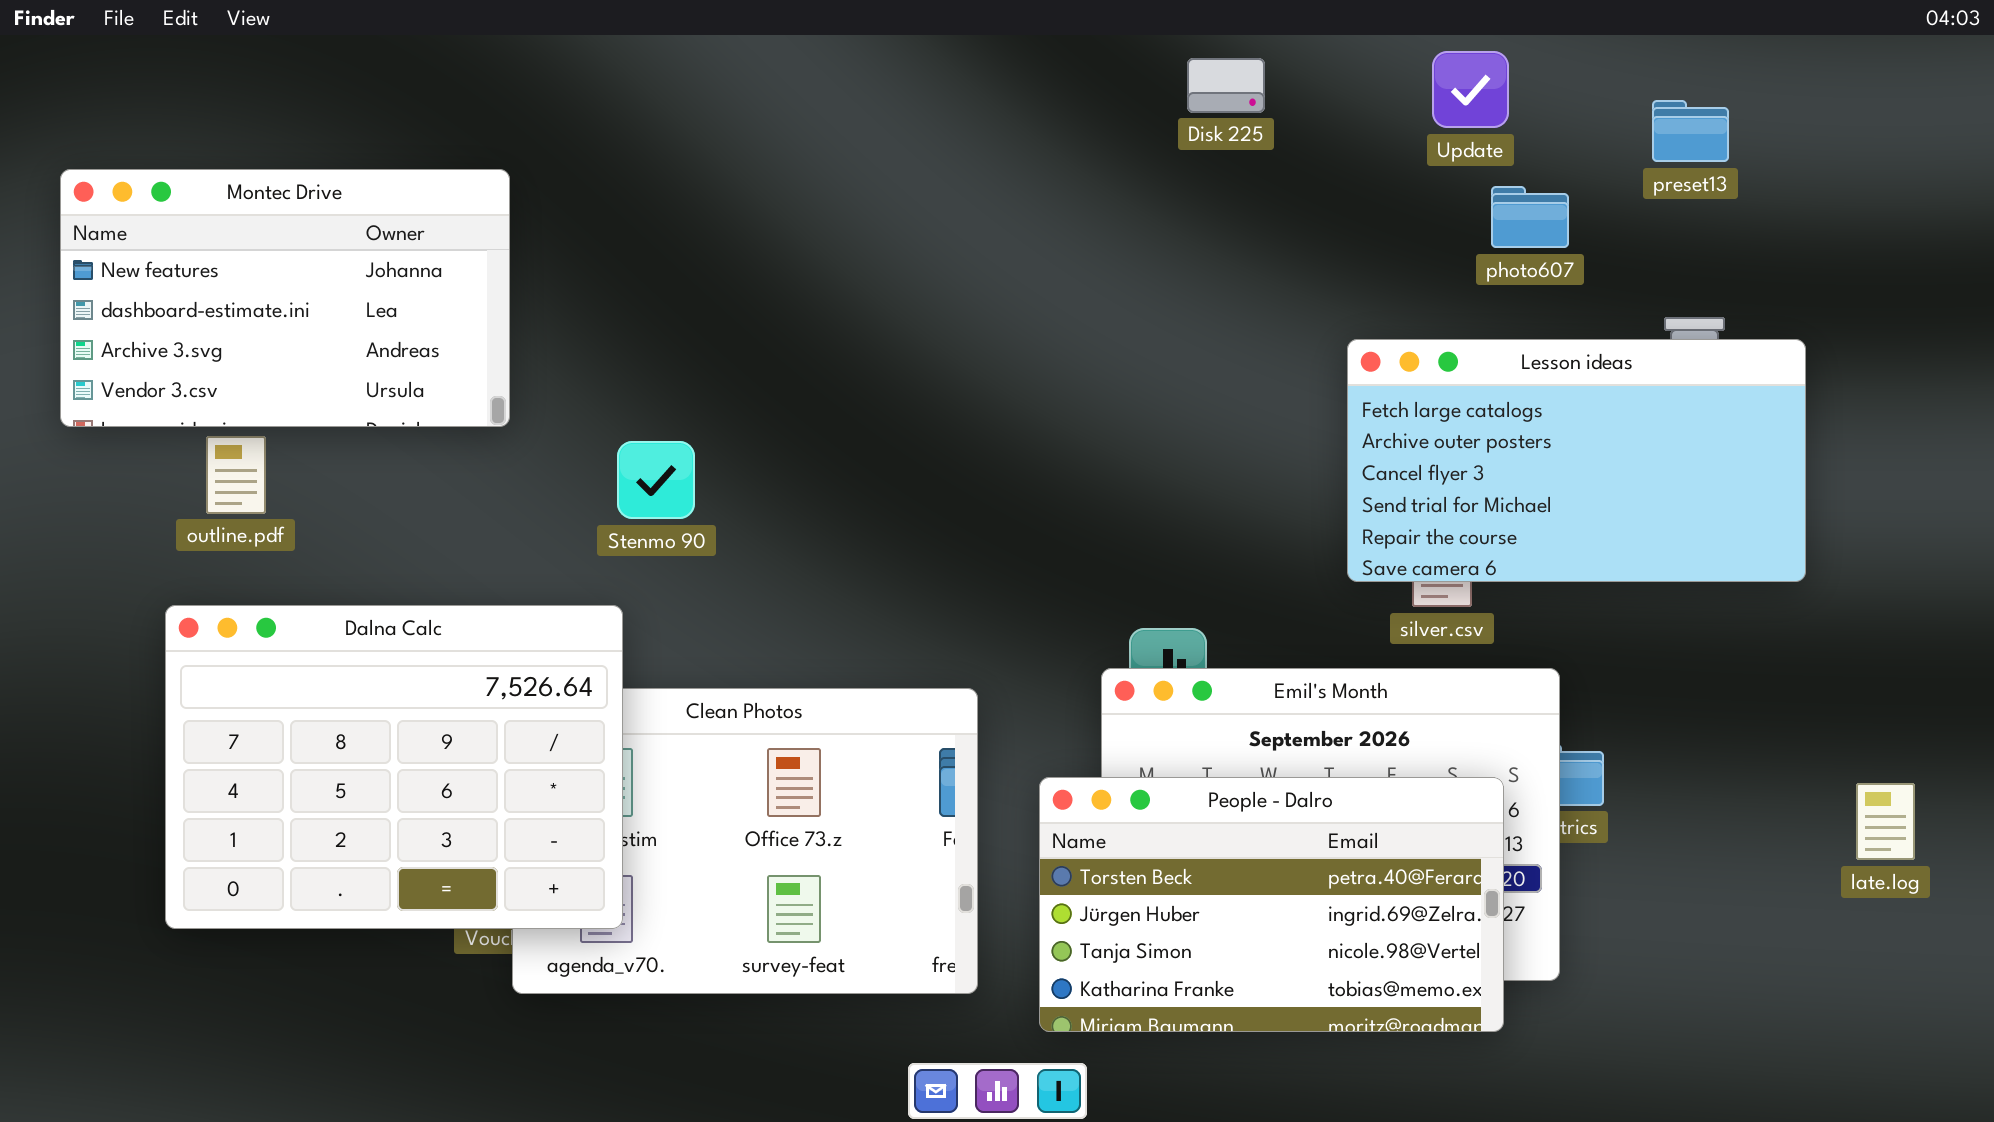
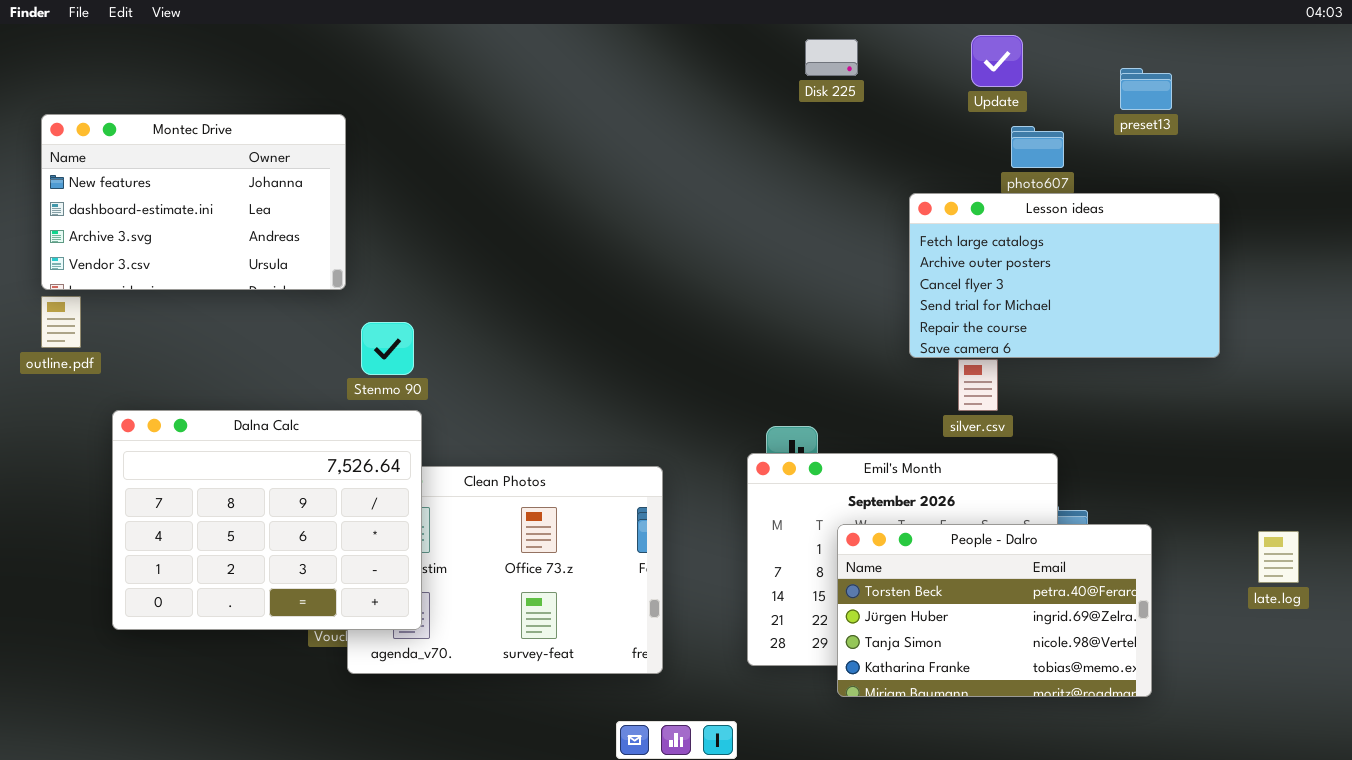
Lesson ideas: [1347,339,1806,582] -> [909,193,1220,358], moved
outline.pdf: [206,436,266,514] -> [41,296,81,348], moved
Stenmo 90: [617,441,695,519] -> [361,322,414,375], moved
People - Dalro: [1039,777,1504,1032] -> [837,524,1152,697], moved

